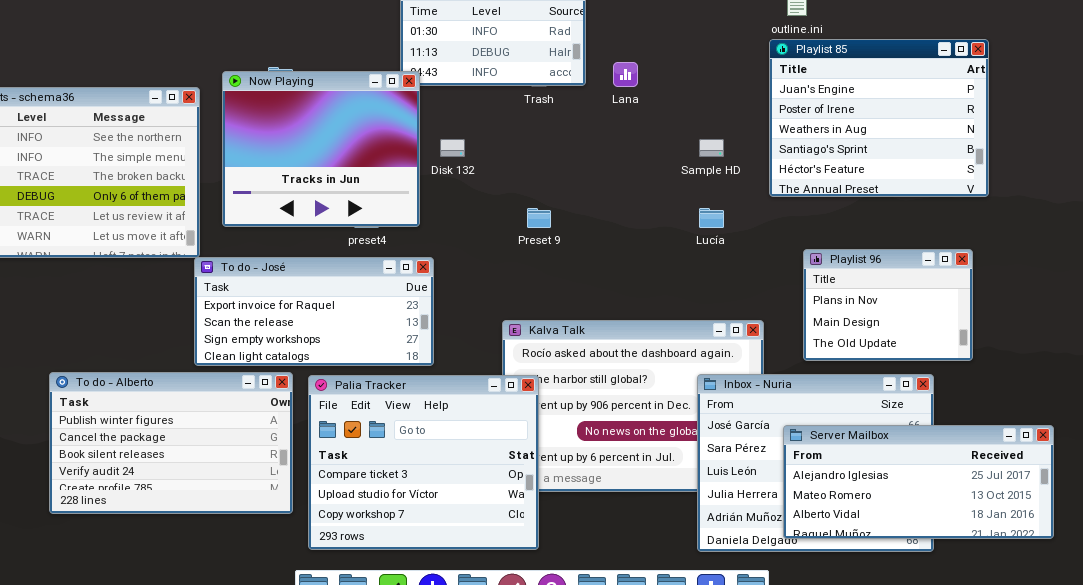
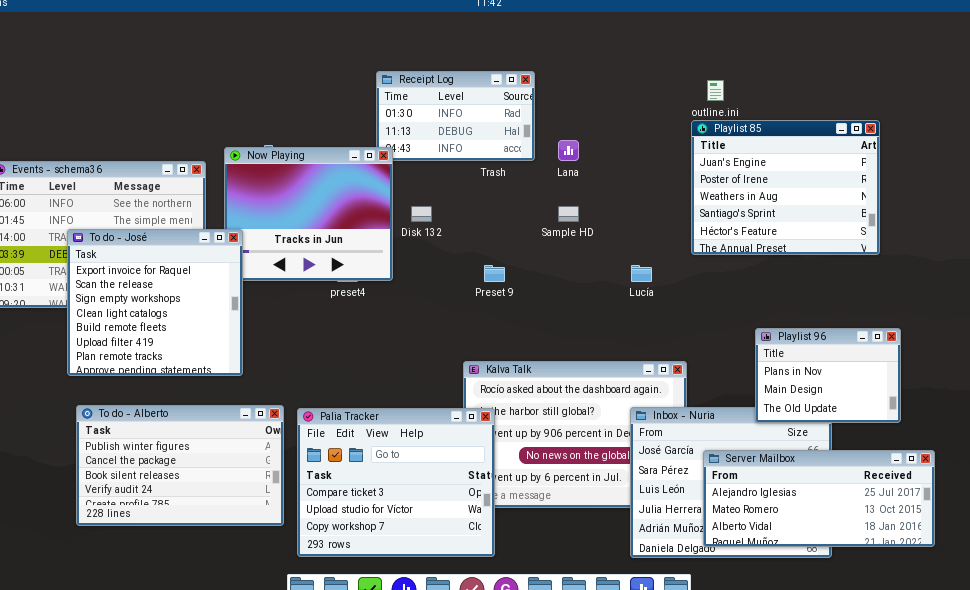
Sample HD: [699,139,724,157] -> [558,206,579,222], moved
Playlist 96: [803,249,973,361] -> [755,328,901,423], moved
To do - José: [194,257,434,366] -> [67,229,243,376], moved, resized

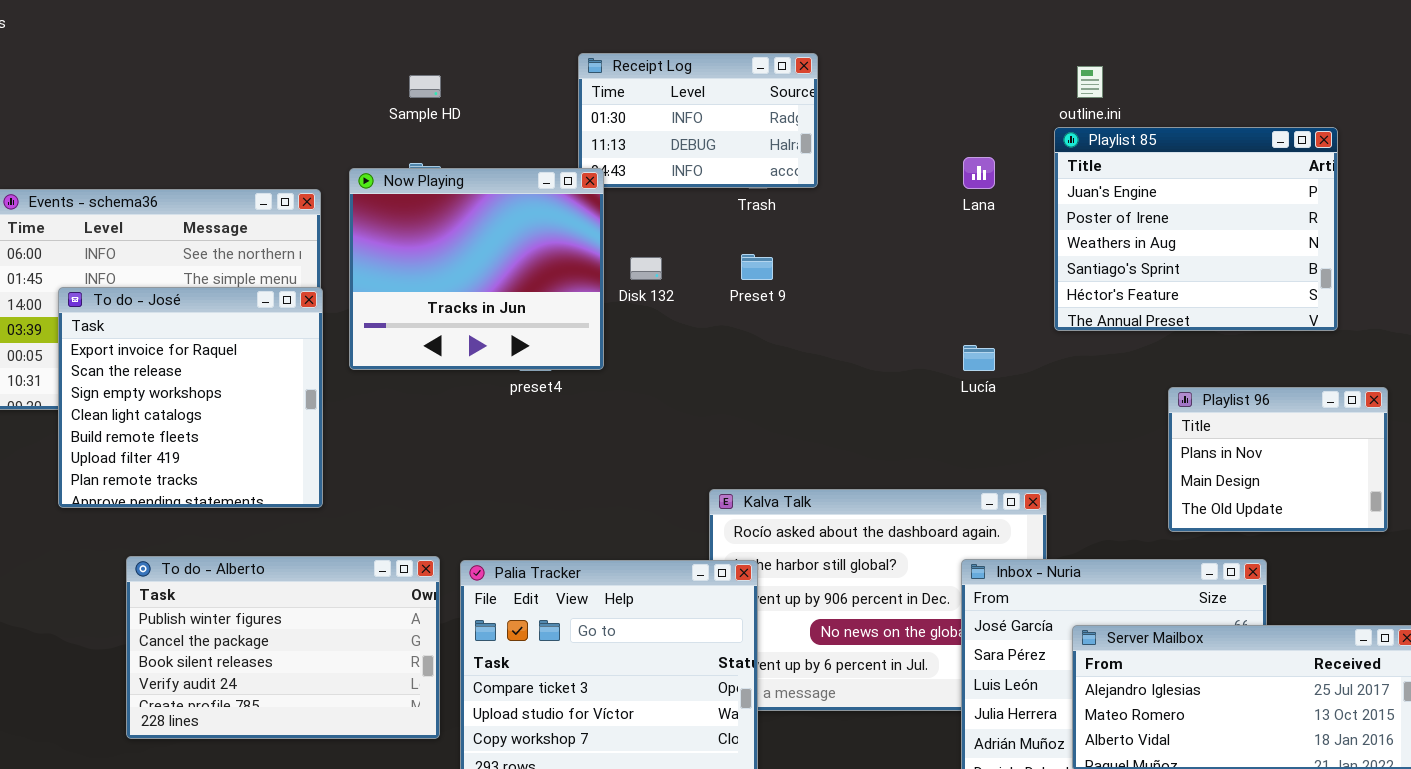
Lana: [558,140,579,161] -> [963,157,995,189], moved
Sample HD: [558,206,579,222] -> [409,75,441,98], moved
To do - José: [67,229,243,376] -> [58,287,323,508], moved
Preset 9: [484,265,505,282] -> [741,254,773,280], moved
Playlist 96: [755,328,901,423] -> [1168,387,1388,532], moved

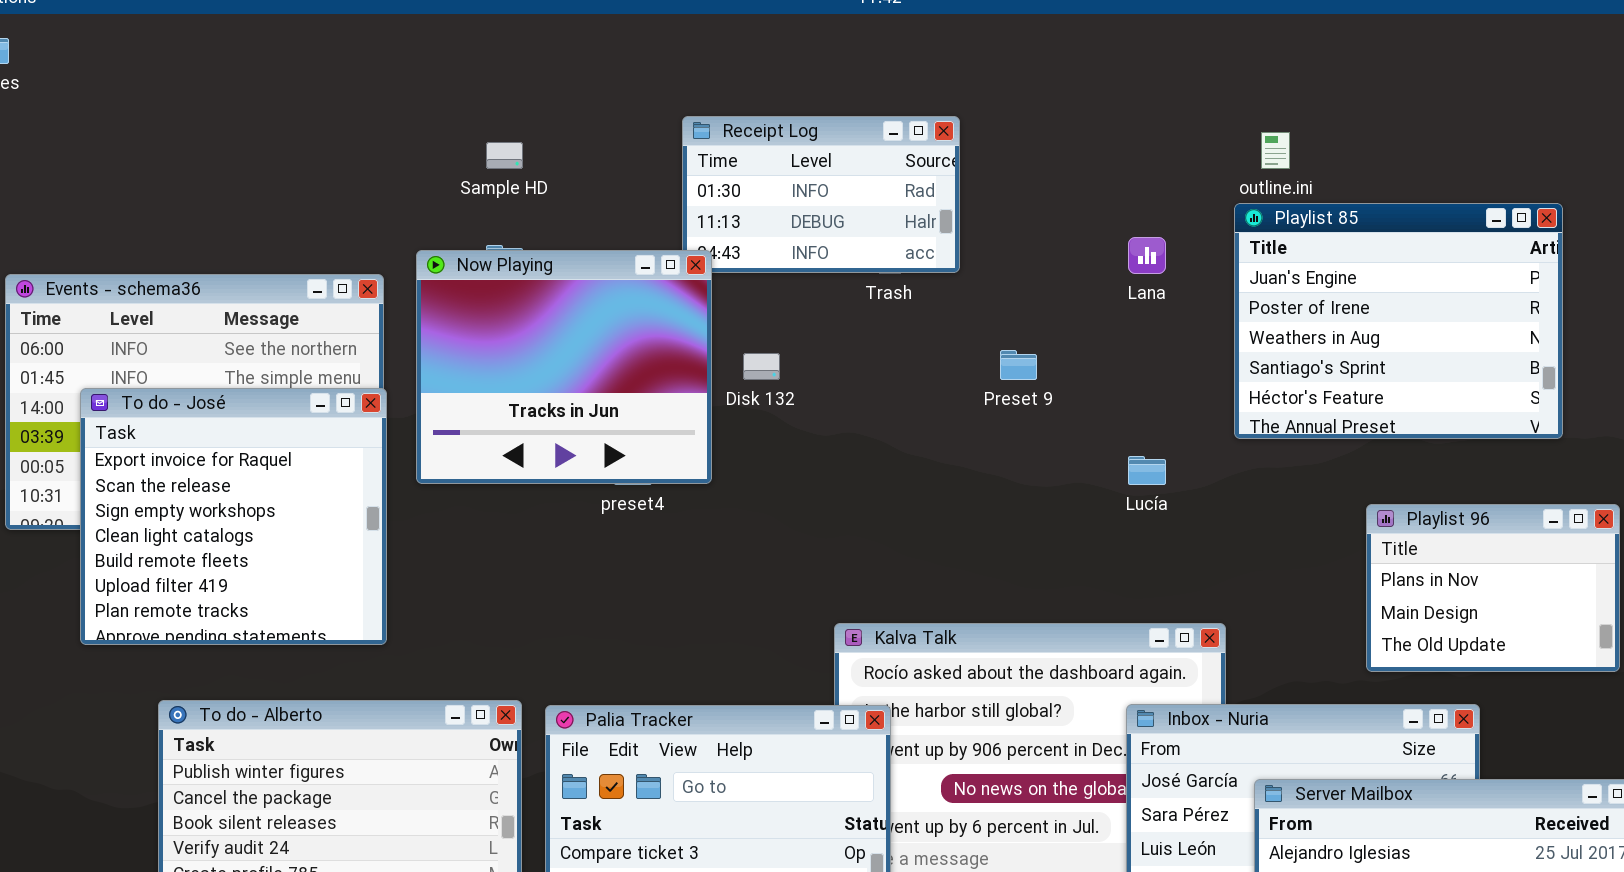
Preset 9: [741,254,773,280] -> [1000,350,1037,380], moved

